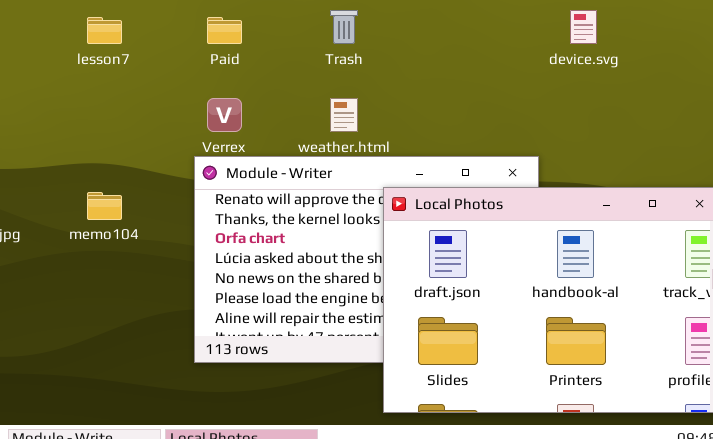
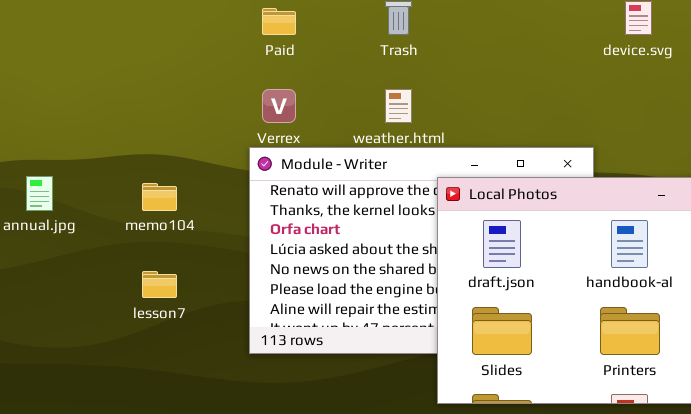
lesson7: [87,17,122,44] -> [142,271,177,298], moved

